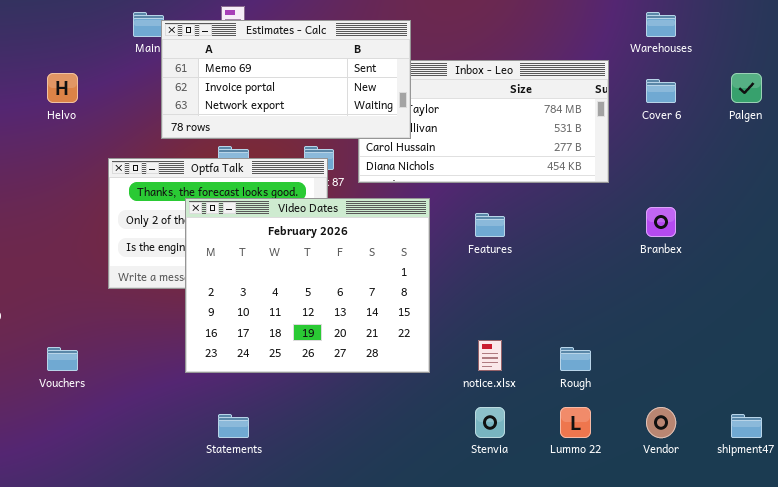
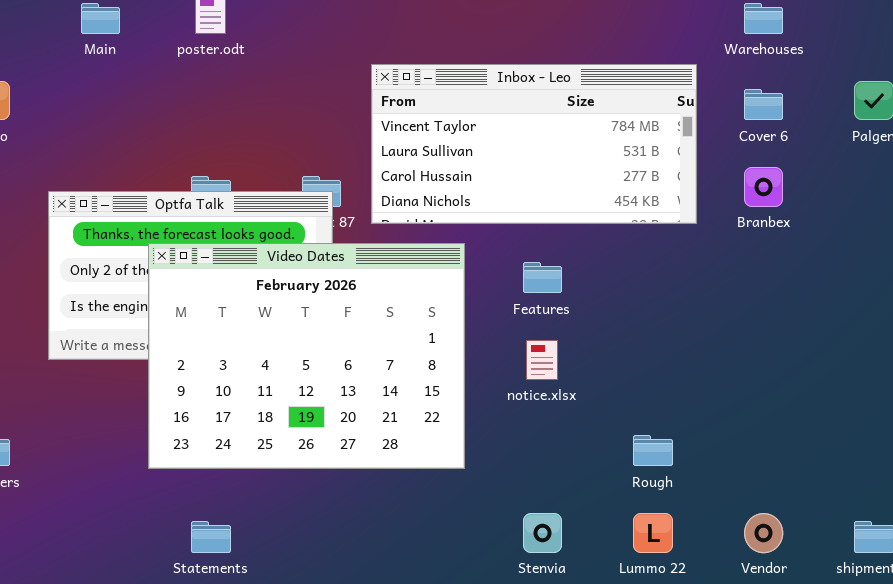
Estimates - Calc: [161,20,411,139] -> none, closed
Branbex: [646,207,676,237] -> [744,167,783,207], moved
notice.xlsx: [478,340,502,371] -> [526,340,558,380], moved

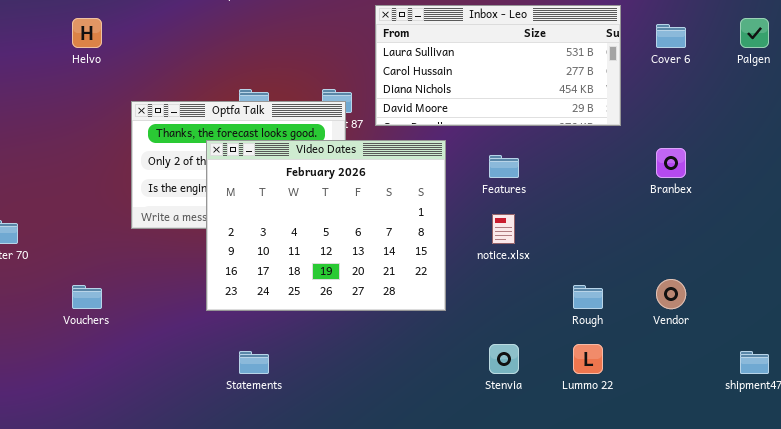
Inbox - Leo: [371,64,697,224] -> [375,5,621,126], scrolled down 1 row
Branbex: [744,167,783,207] -> [656,148,686,178], moved
Vendor: [744,513,783,553] -> [656,279,686,309], moved

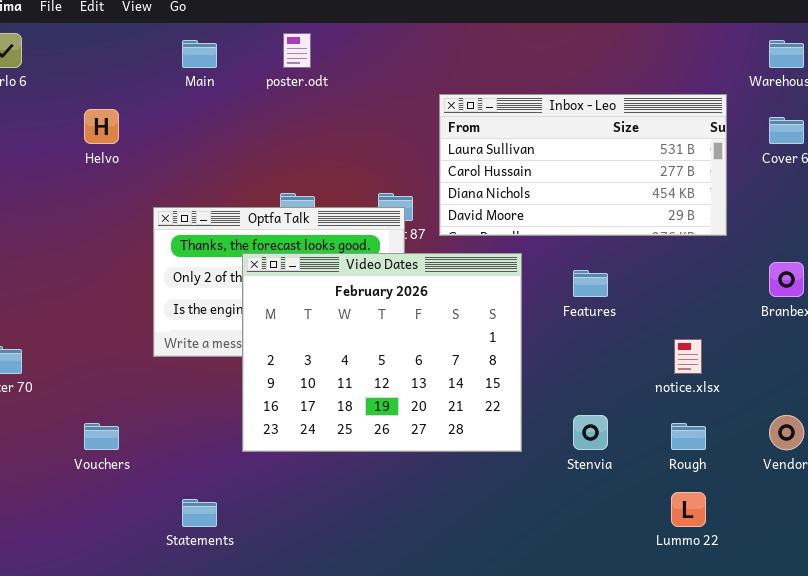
notice.xlsx: [492,214,515,244] -> [674,339,702,374], moved
Stenvia: [489,344,519,374] -> [573,415,608,450], moved
Statements: [239,351,269,374] -> [182,499,217,527], moved

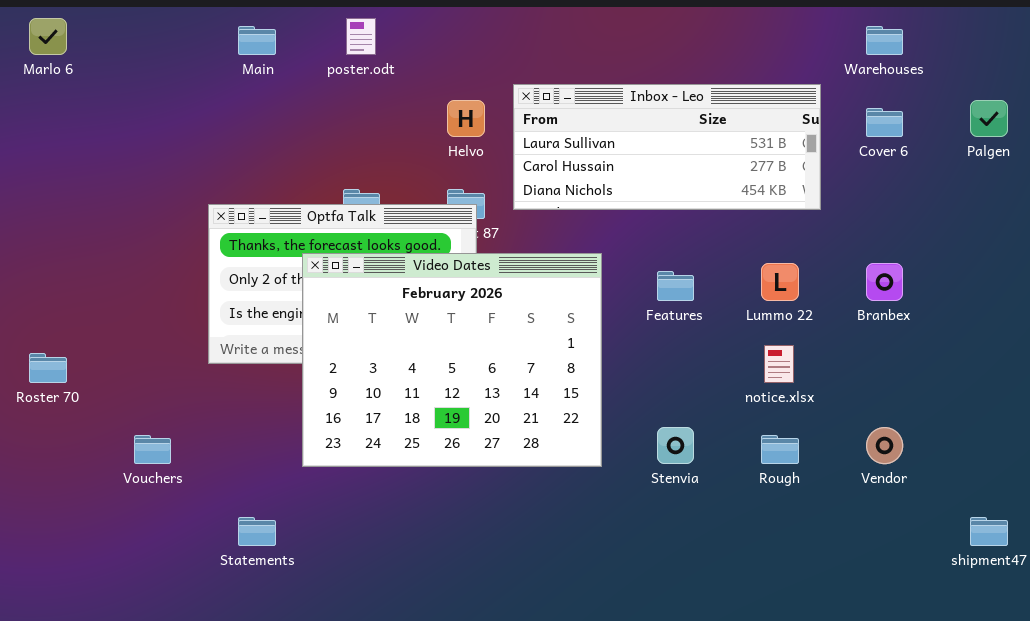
Inbox - Leo: [439,94,727,236] -> [513,84,821,210], resized
Helvo: [84,109,119,144] -> [447,100,485,137], moved
Lummo 22: [671,492,706,527] -> [761,263,799,301], moved

